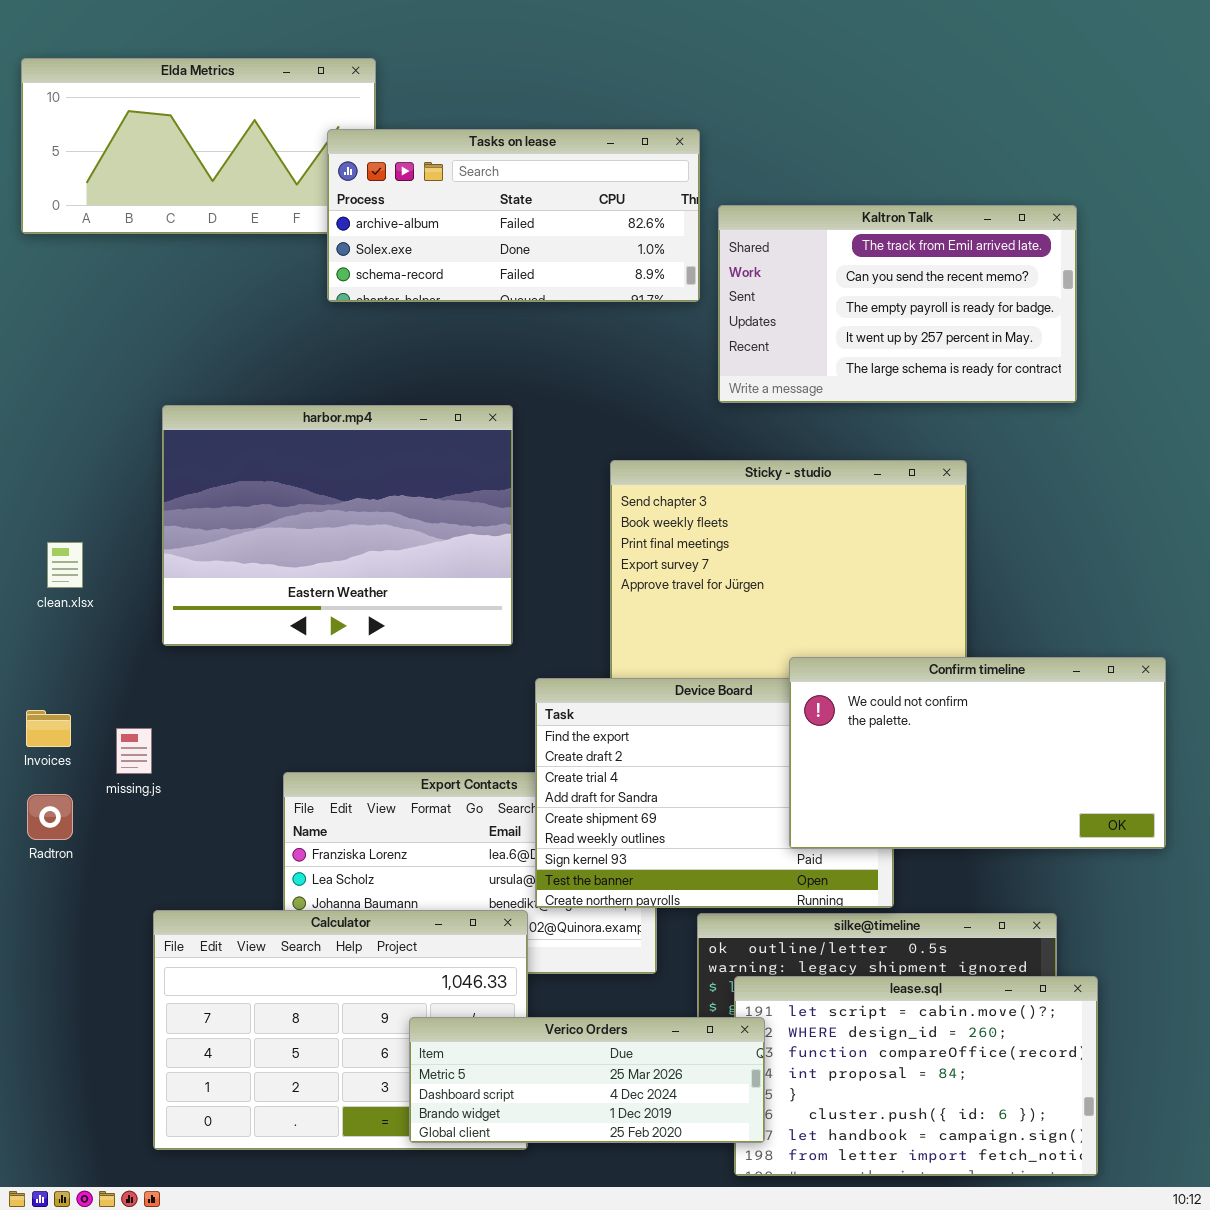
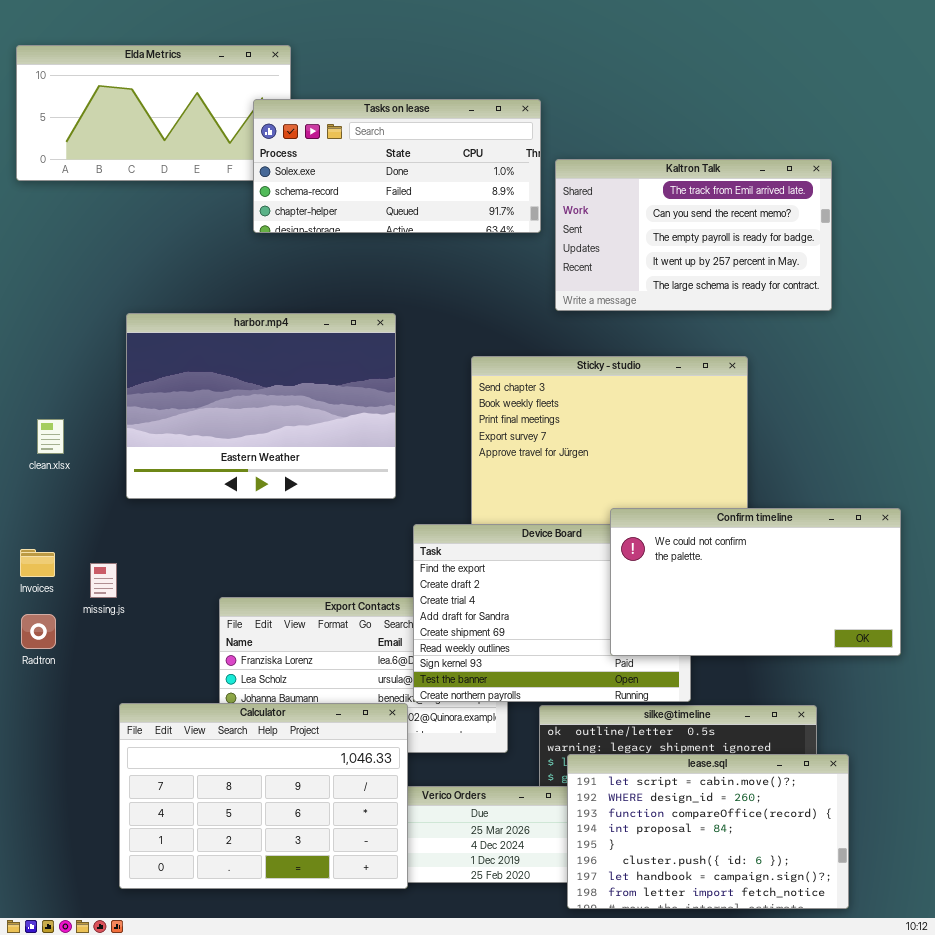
Tasks on lease: [327,129,700,302] -> [253,99,541,233], scrolled down 1 row
Calculator: [153,910,528,1150] -> [119,703,408,889], raised
lease.sql: [734,976,1098,1176] -> [567,754,849,909], raised

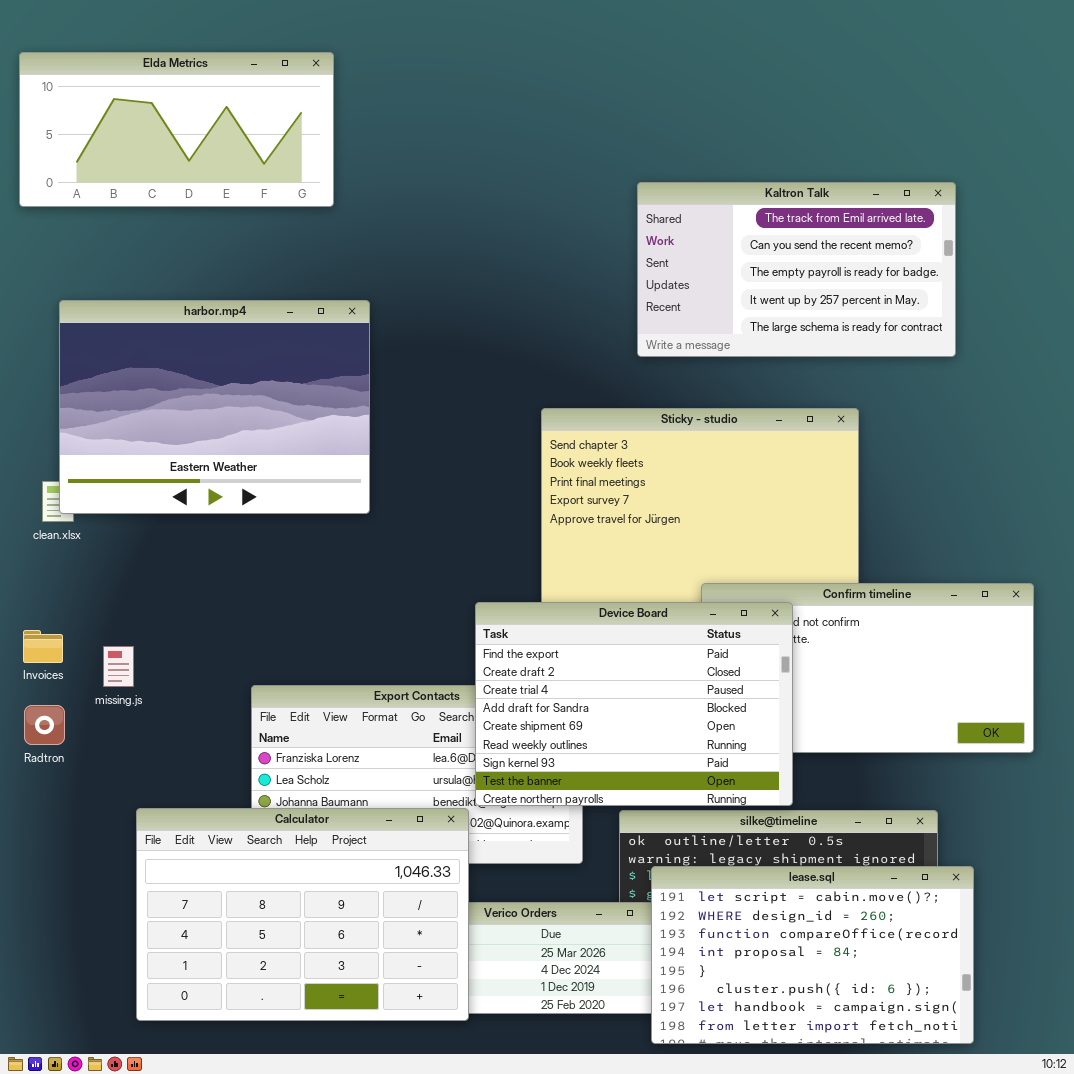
Tasks on lease: [253,99,541,233] -> none, closed
harbor.mp4: [126,313,396,499] -> [59,300,370,514], moved
Device Board: [413,524,691,702] -> [475,602,793,806], raised

